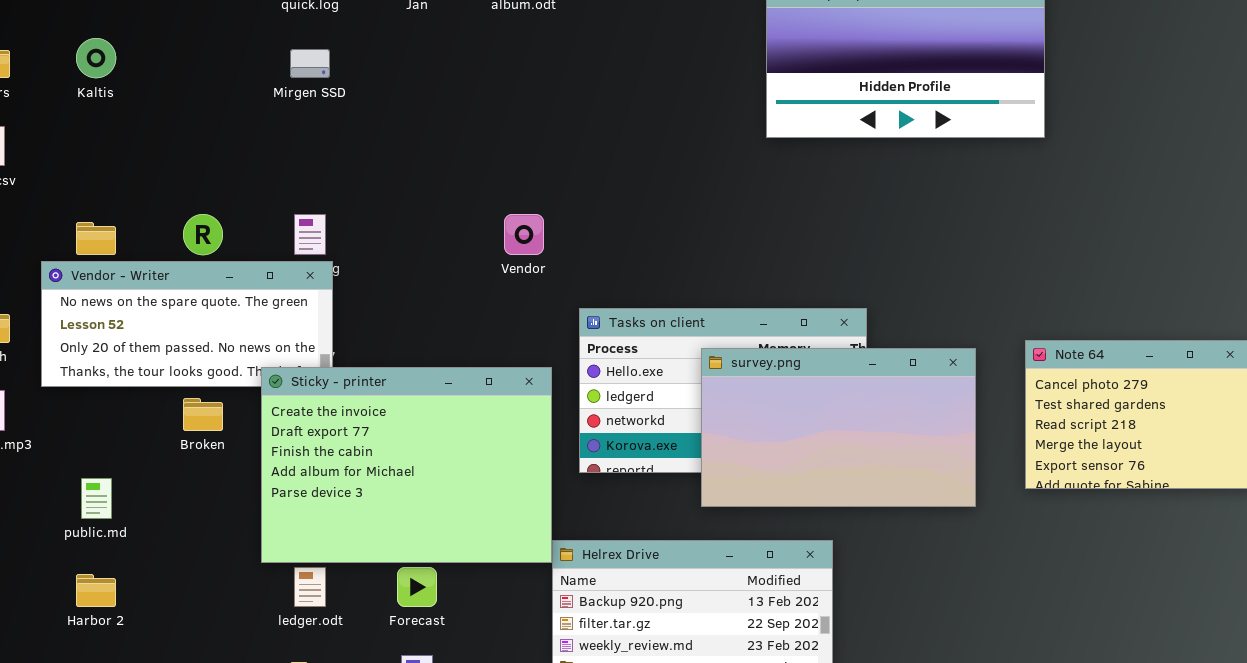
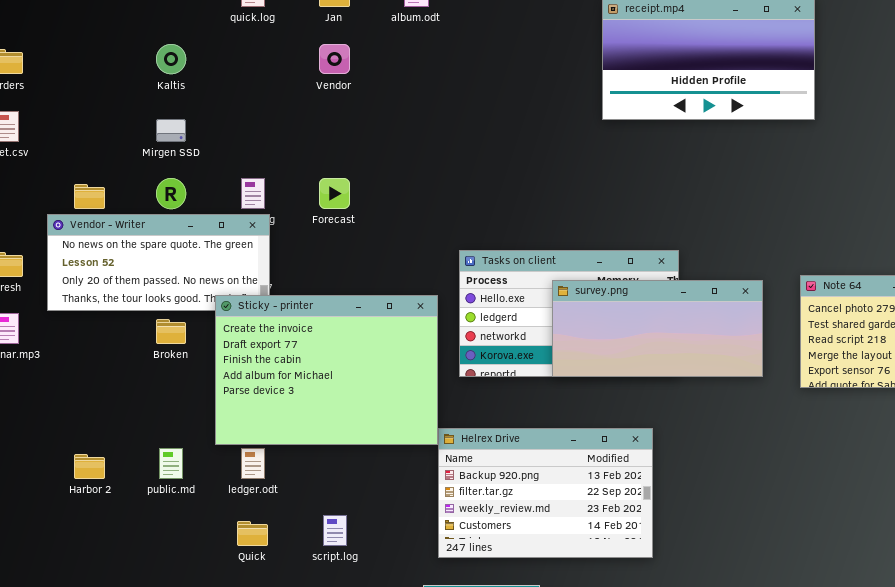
Kaltis: [76,38,116,78] -> [156,44,186,74], moved
Mirgen SSD: [290,49,330,78] -> [156,119,186,142], moved
Vendor: [504,214,544,255] -> [319,44,350,74], moved
survey.png: [701,348,976,507] -> [552,280,763,377], resized
public.md: [81,478,112,519] -> [159,448,183,479], moved
Forecast: [397,567,437,607] -> [319,178,350,209], moved

